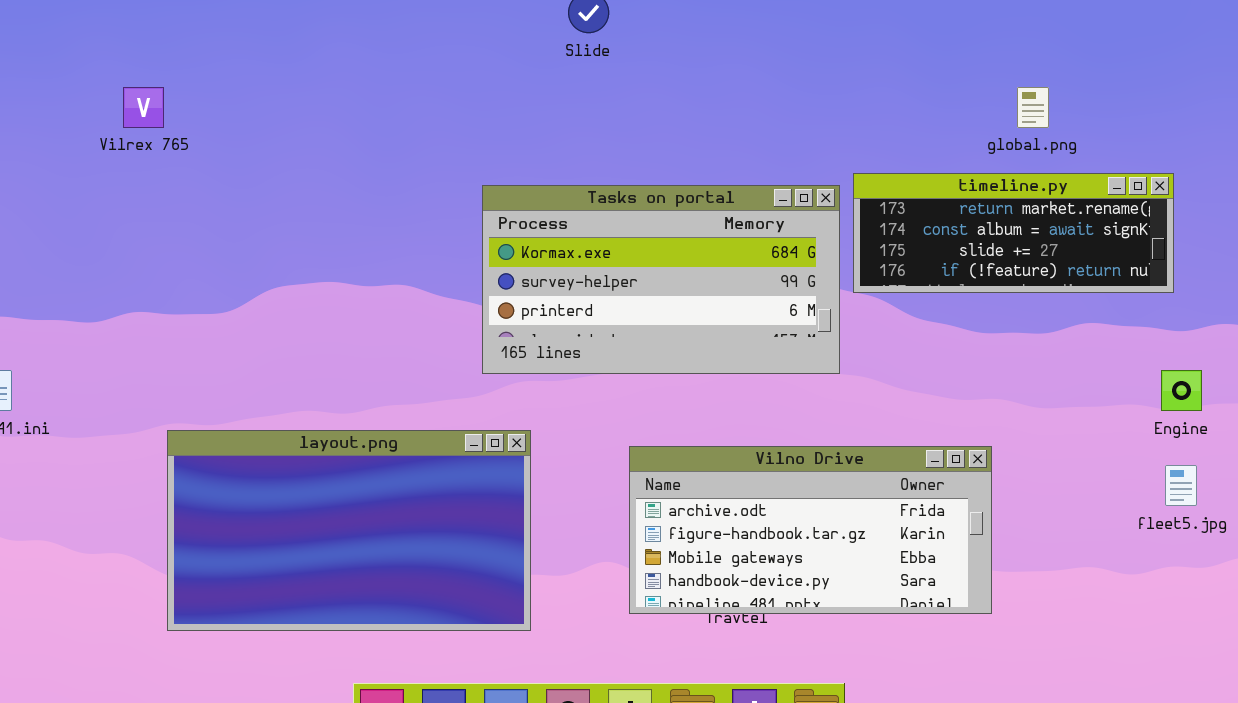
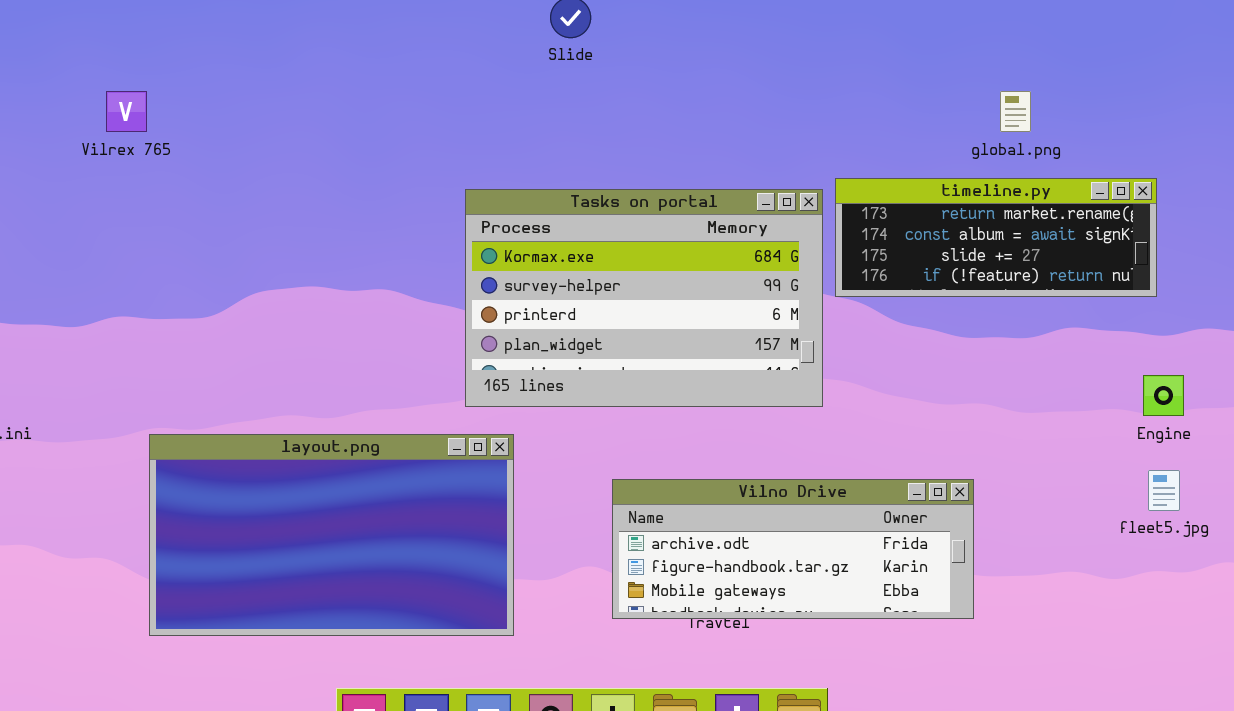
Tasks on portal: [482,185,840,374] -> [465,189,823,407], resized
Vilno Drive: [629,446,992,614] -> [612,479,974,619], resized

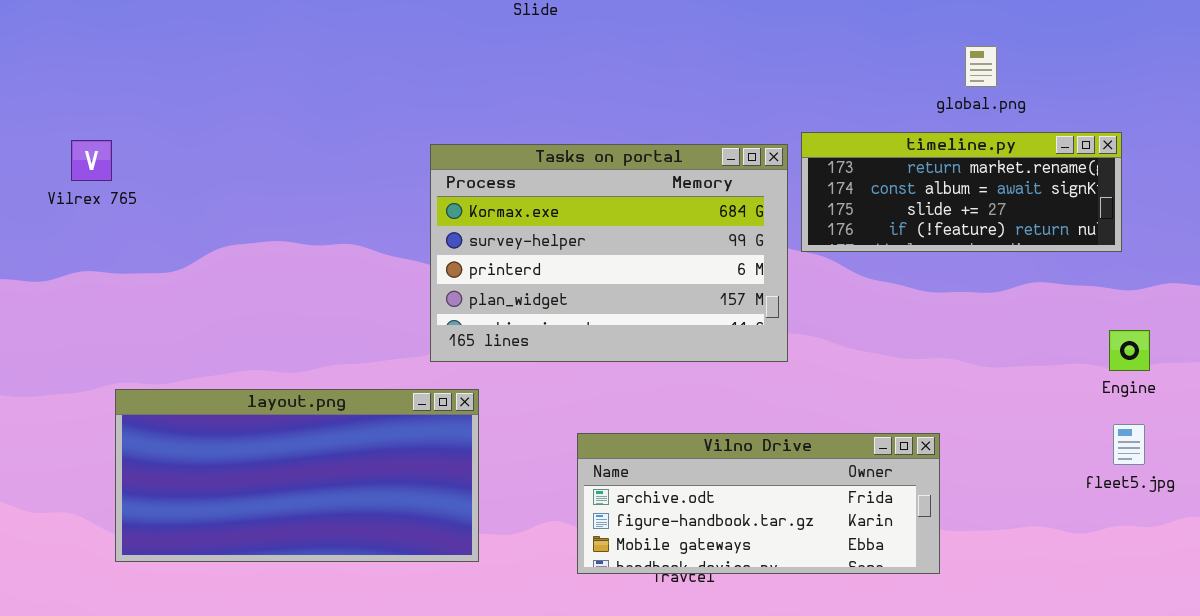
Vilrex 765: [106,91,147,132] -> [71,140,112,181], moved
layout.png: [149,434,514,636] -> [115,389,479,562], resized

